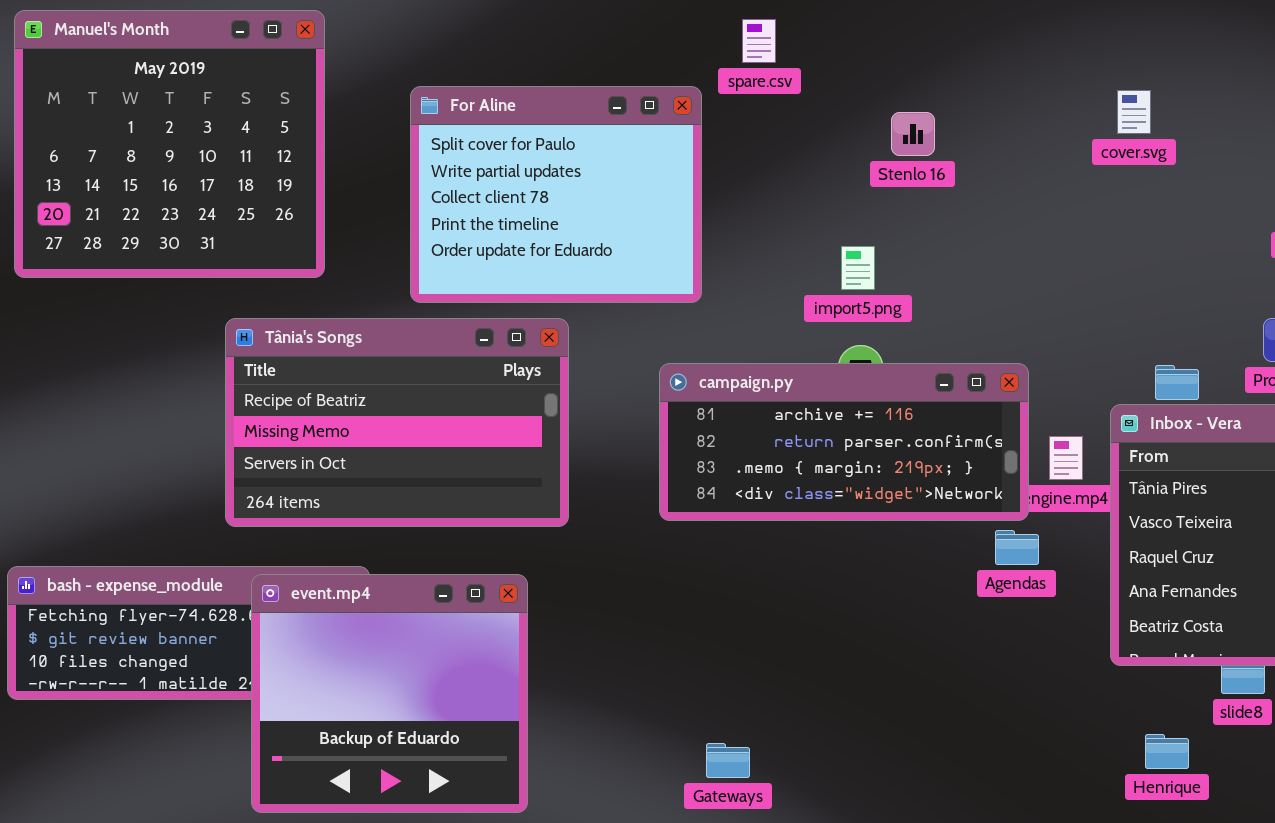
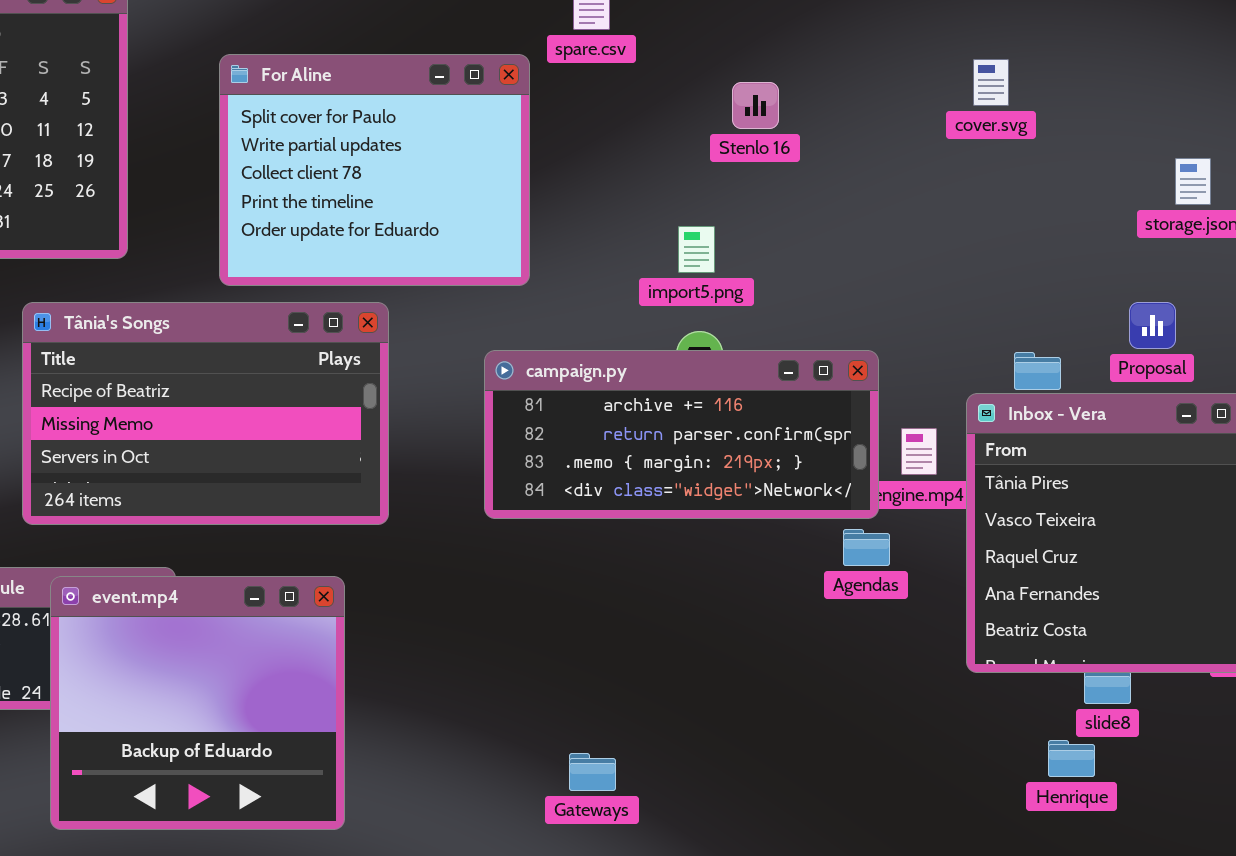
Henrique: [1145,734,1189,769] -> [1048,740,1095,777], moved
Gateways: [706,743,750,778] -> [569,753,616,791], moved

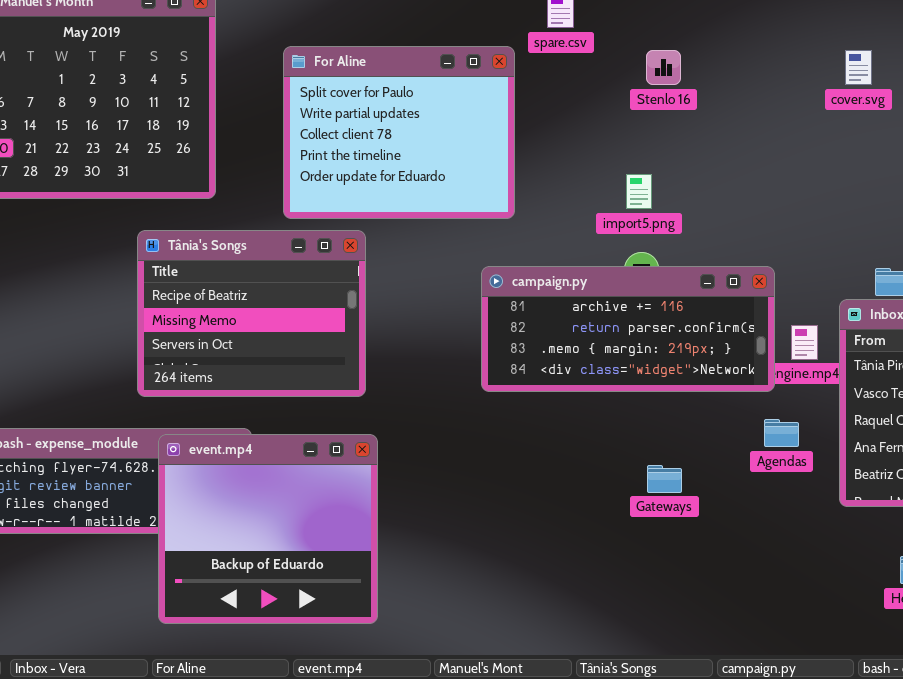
Stenlo 16: [732,82,779,129] -> [646,50,681,85], moved
Tânia's Songs: [22,302,389,525] -> [137,230,366,397], resized
Agendas: [843,529,890,566] -> [764,419,799,447], moved
Gateways: [569,753,616,791] -> [647,465,682,493], moved

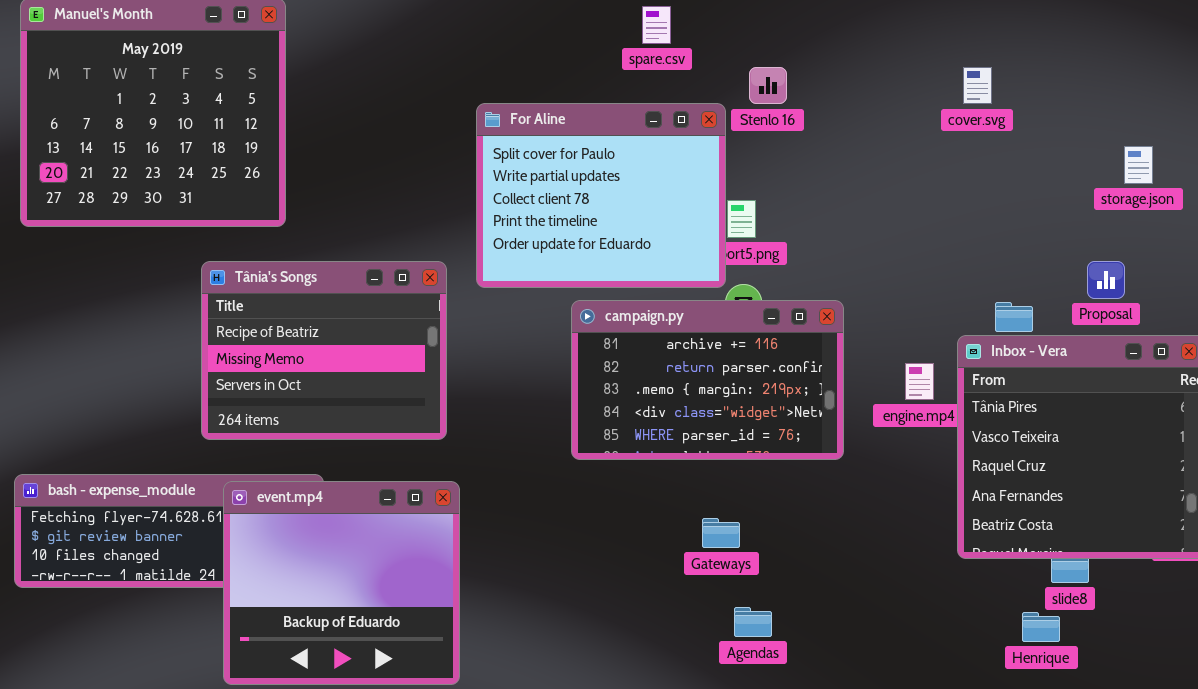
For Aline: [283,46,515,219] -> [476,103,726,288], moved
campaign.py: [481,266,775,392] -> [571,300,844,460], resized
Agendas: [764,419,799,447] -> [734,607,772,637], moved
Gateways: [647,465,682,493] -> [702,518,740,548], moved

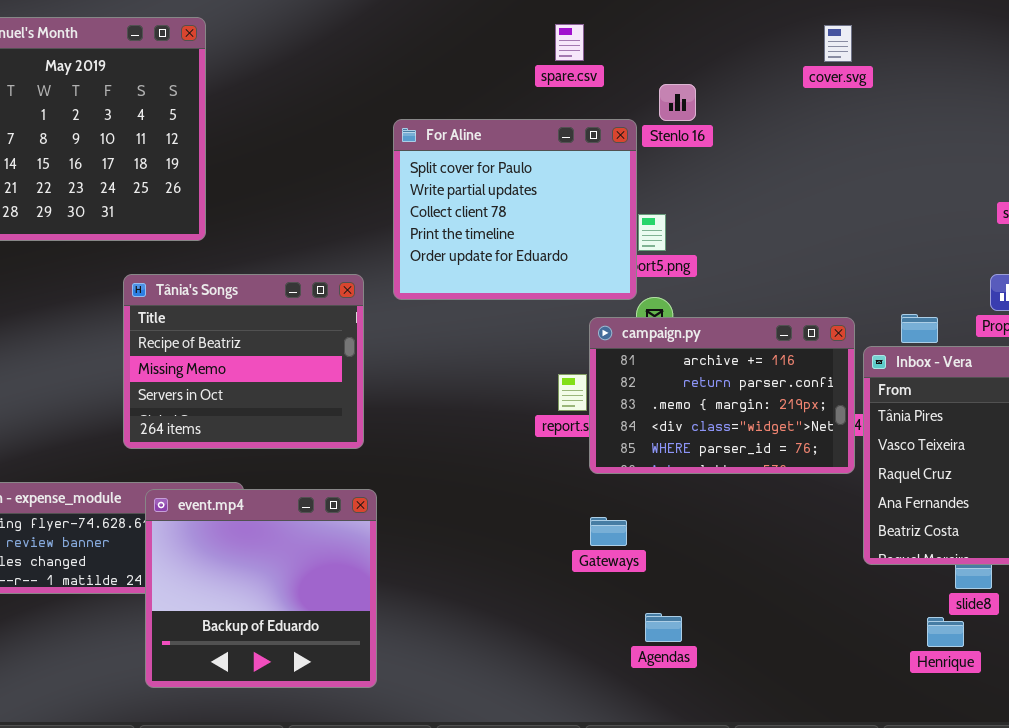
cover.svg: [963,67,992,104] -> [824,25,852,62], moved
campaign.py: [571,300,844,460] -> [589,317,855,474], moved
Gateways: [702,518,740,548] -> [590,517,627,546], moved

